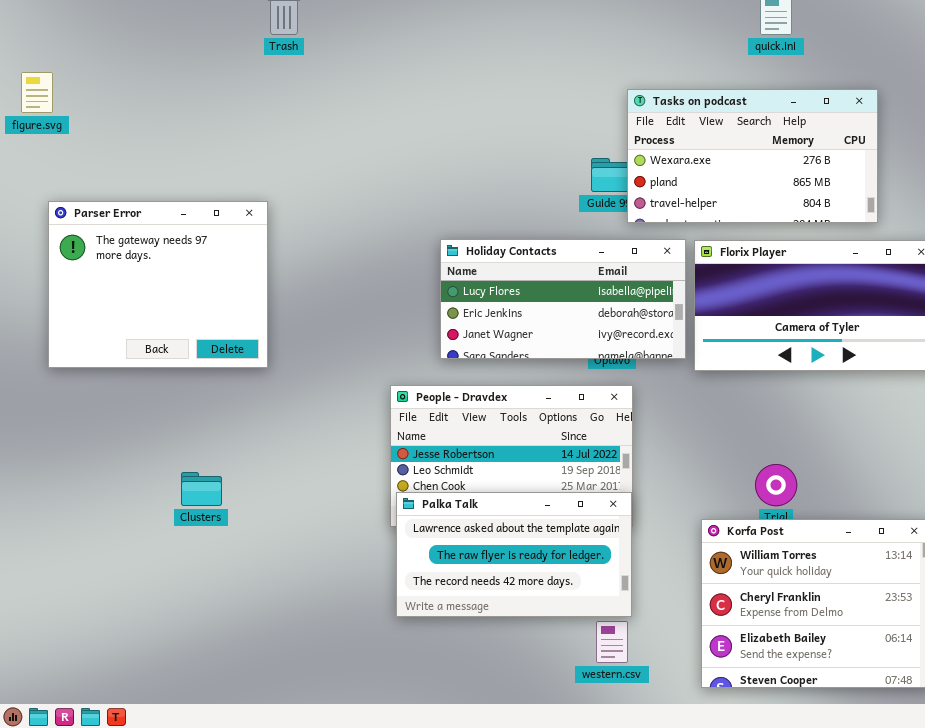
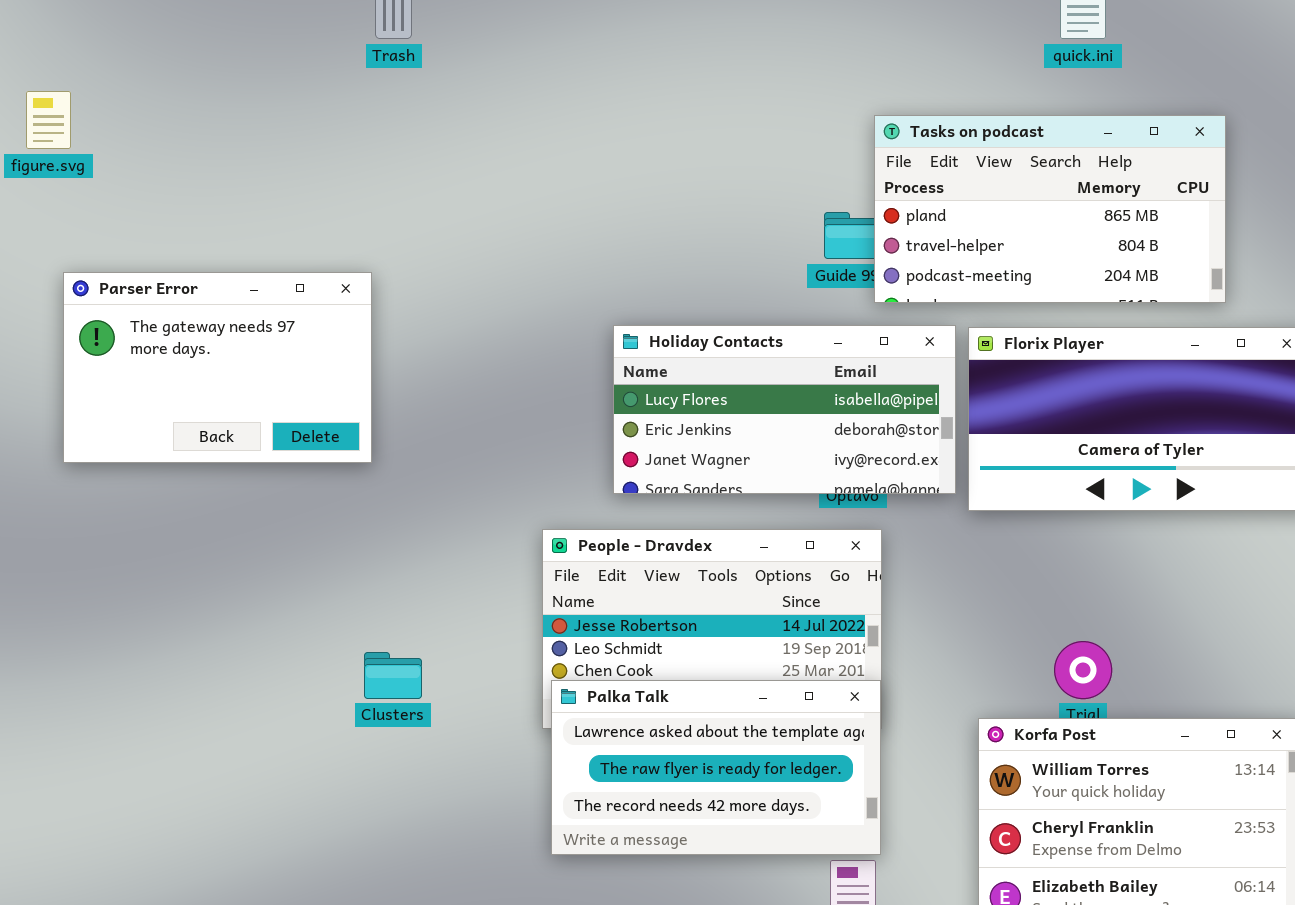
Tasks on podcast: [627,89,878,223] -> [874,115,1226,303], scrolled down 1 row
Parser Error: [48,201,268,368] -> [63,272,372,463], resized
Clusters: [181,472,222,506] -> [364,652,422,699], moved

